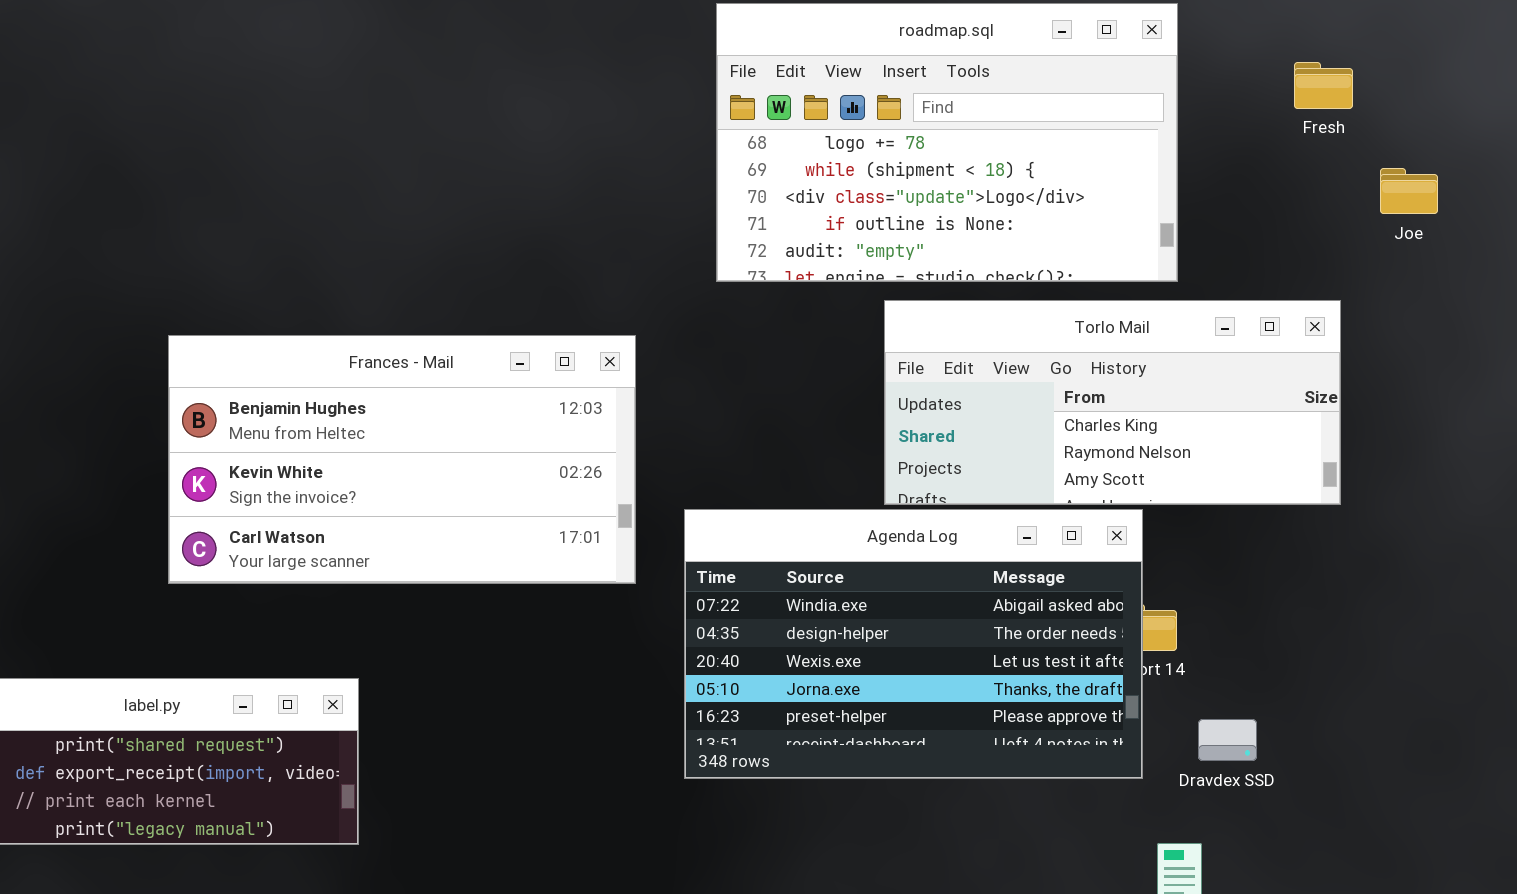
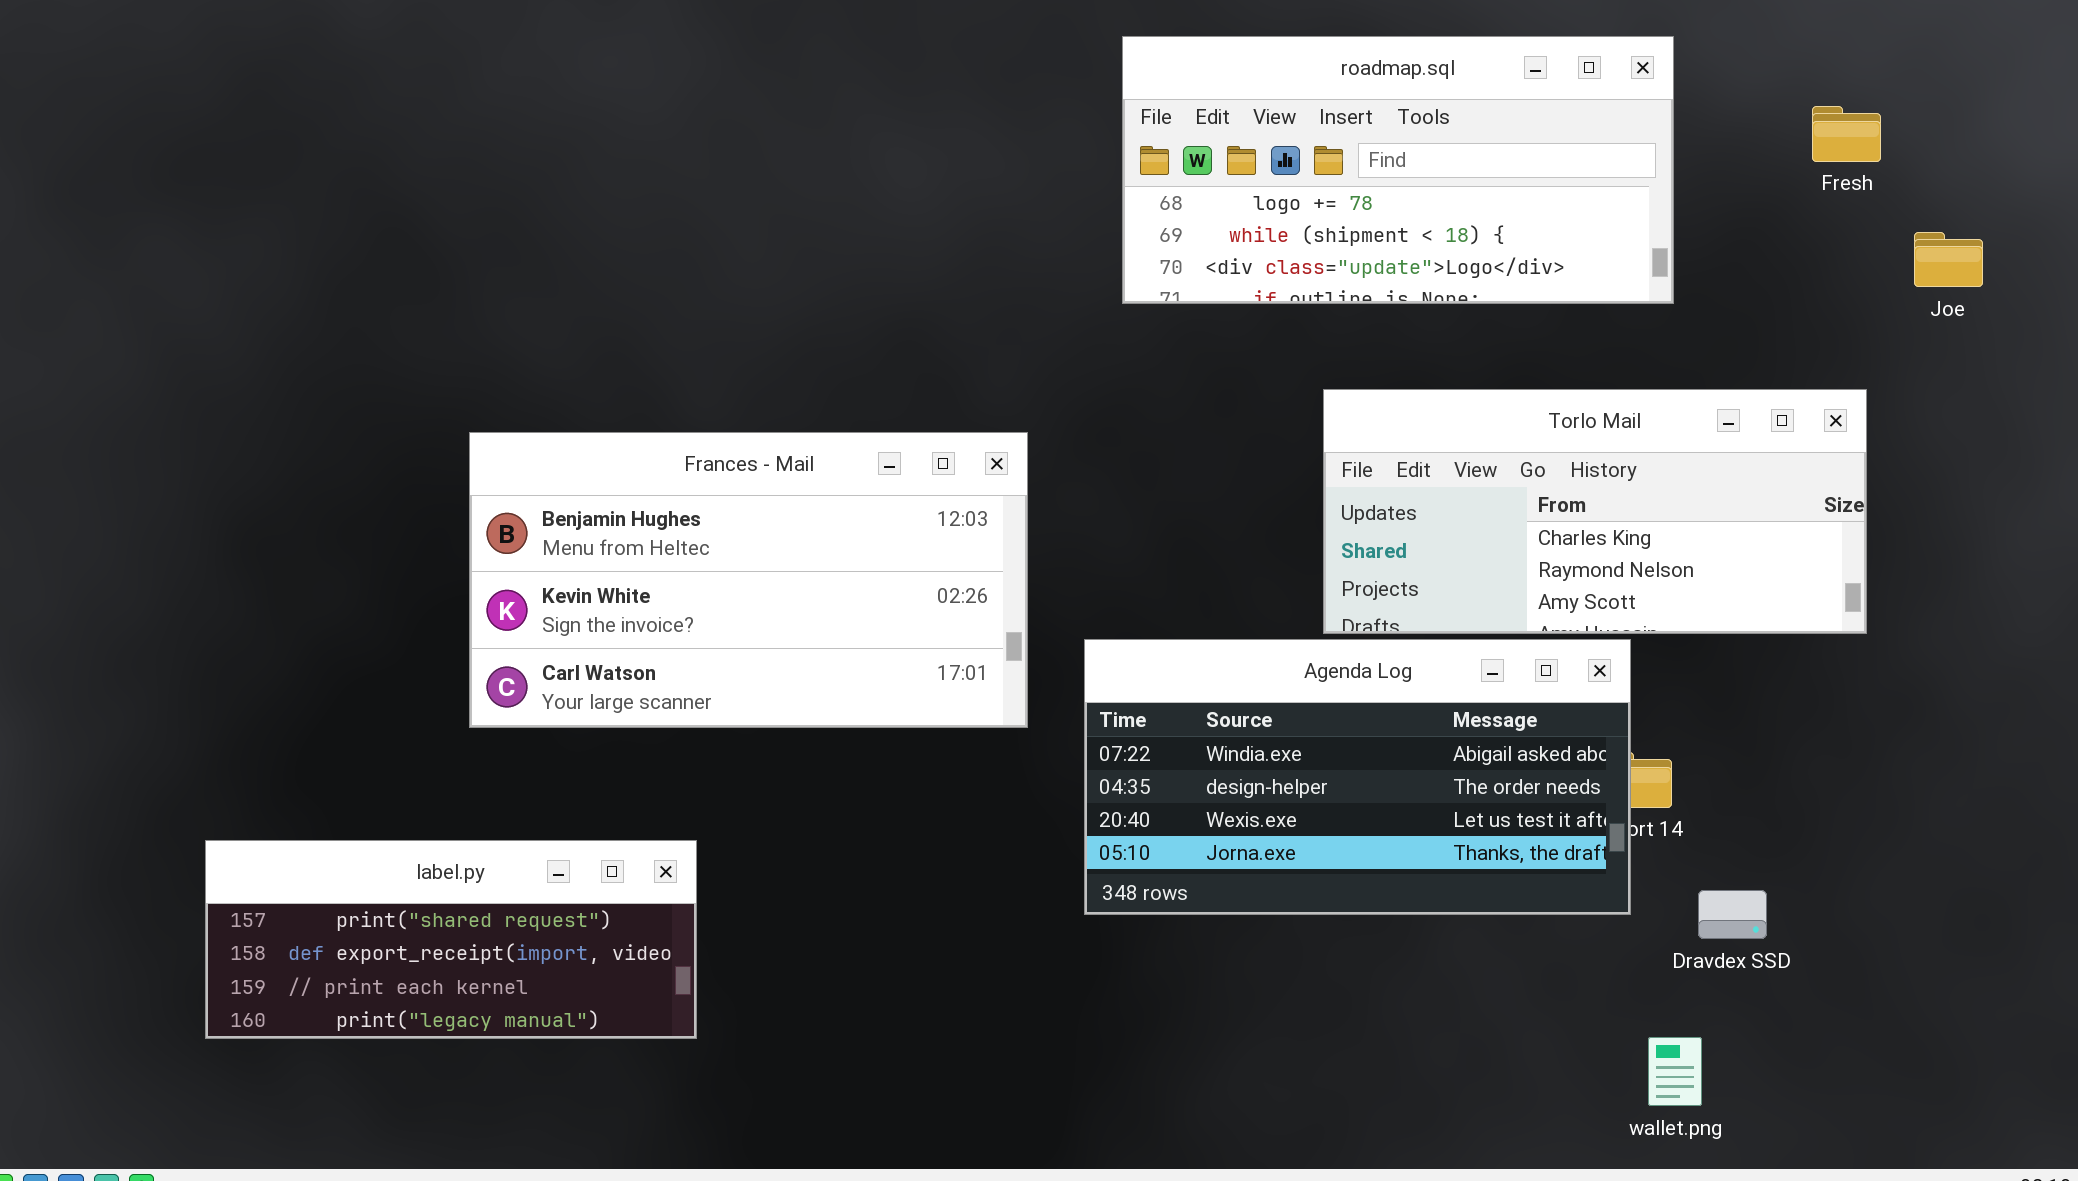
roadmap.sql: [716,3,1178,282] -> [1122,36,1674,304], resized
Agenda Log: [684,509,1143,779] -> [1084,639,1631,915], resized

